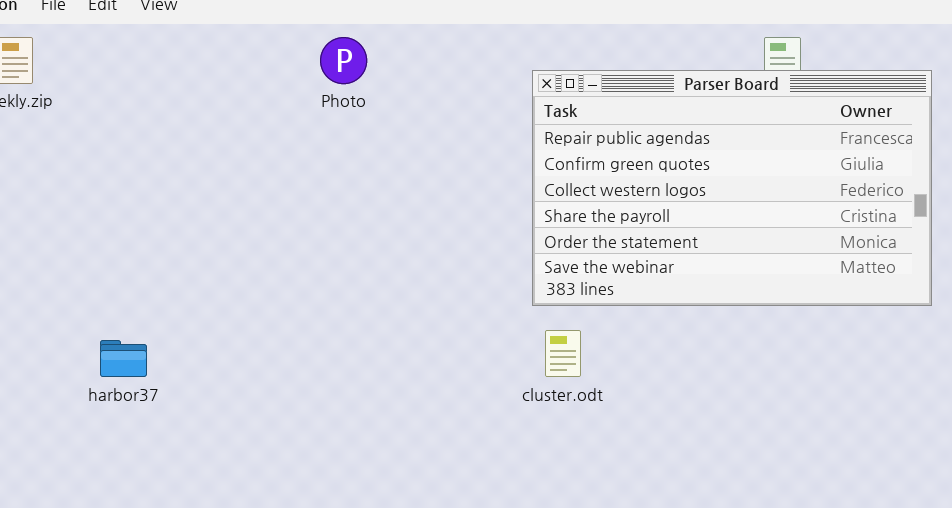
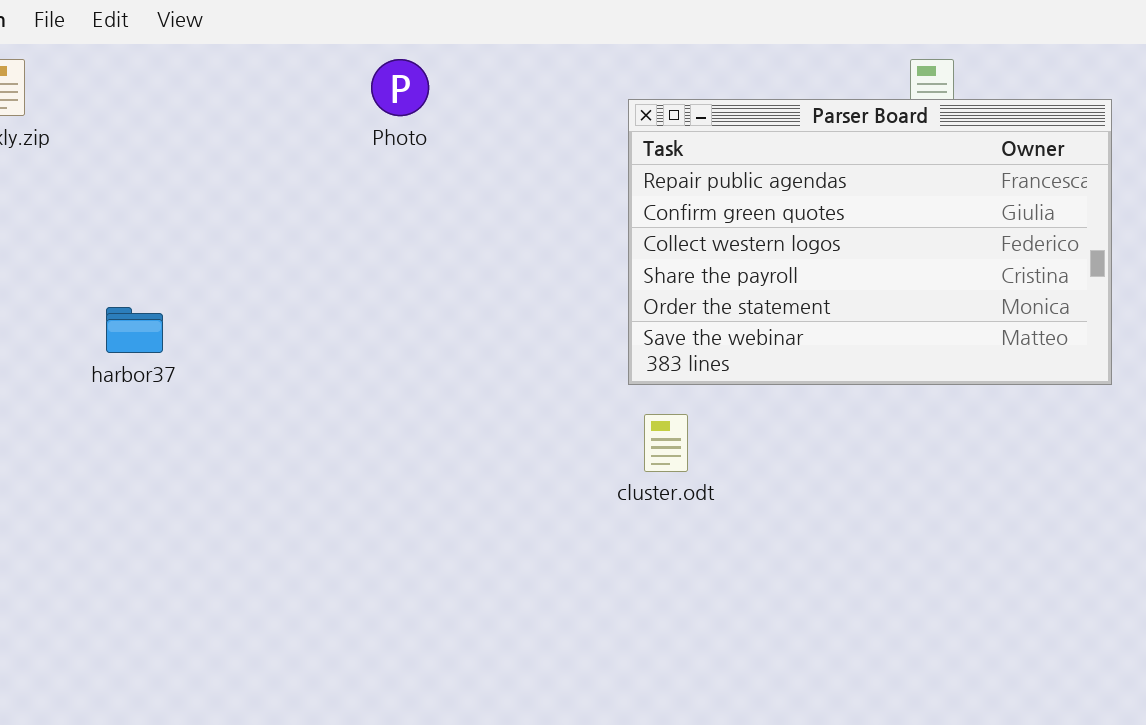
harbor37: [100,340,147,377] -> [106,307,163,353], moved

